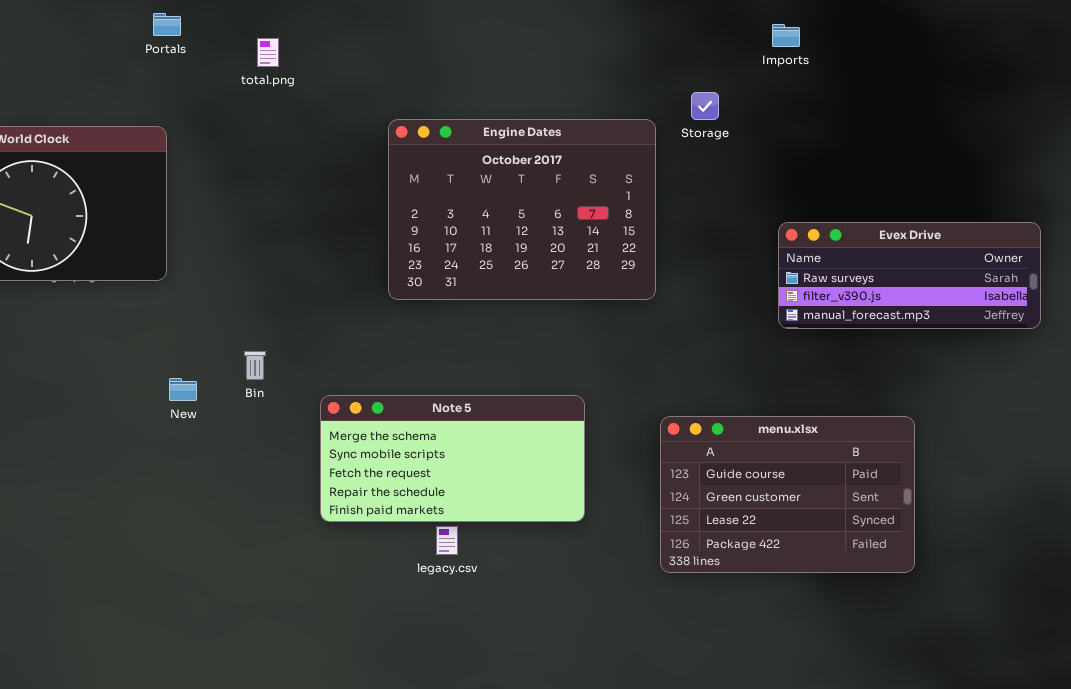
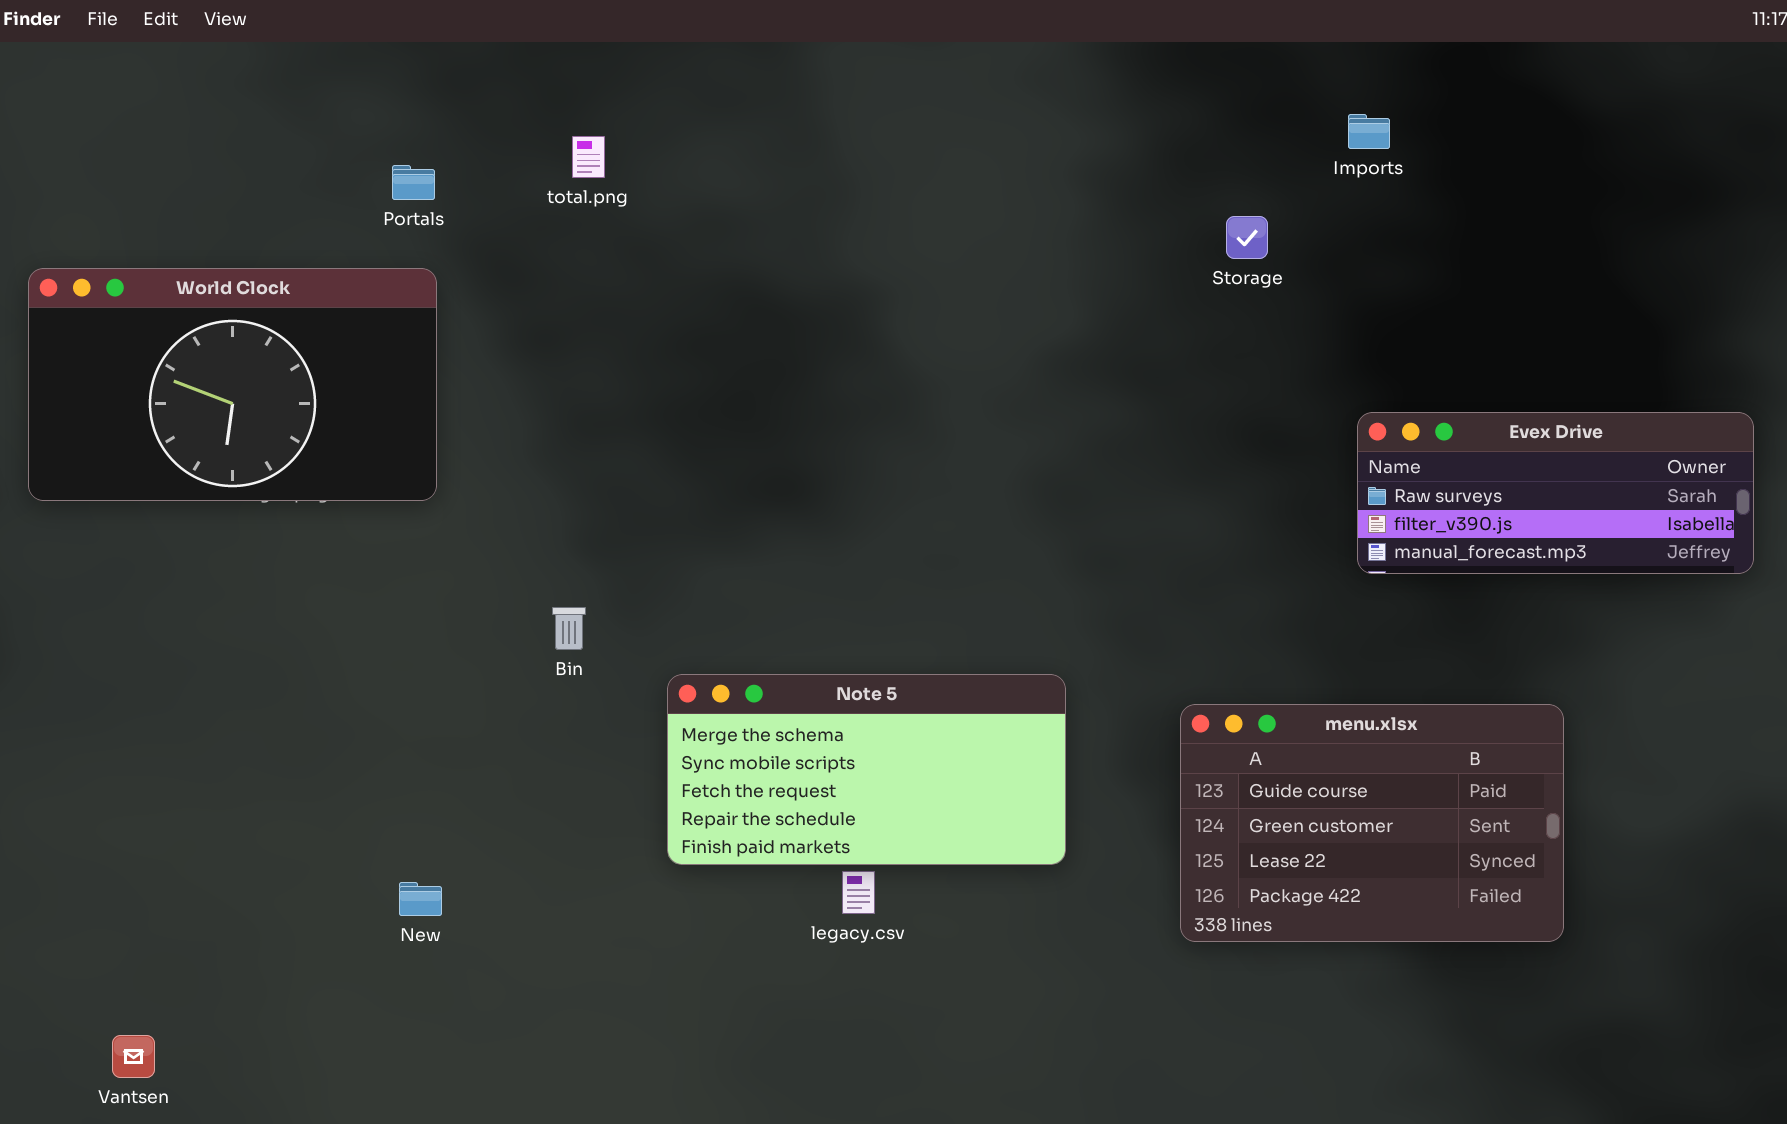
Portals: [153,13,181,36] -> [392,165,435,200], moved
Engine Dates: [388,119,656,300] -> none, closed
New: [169,378,197,401] -> [399,882,442,916], moved

